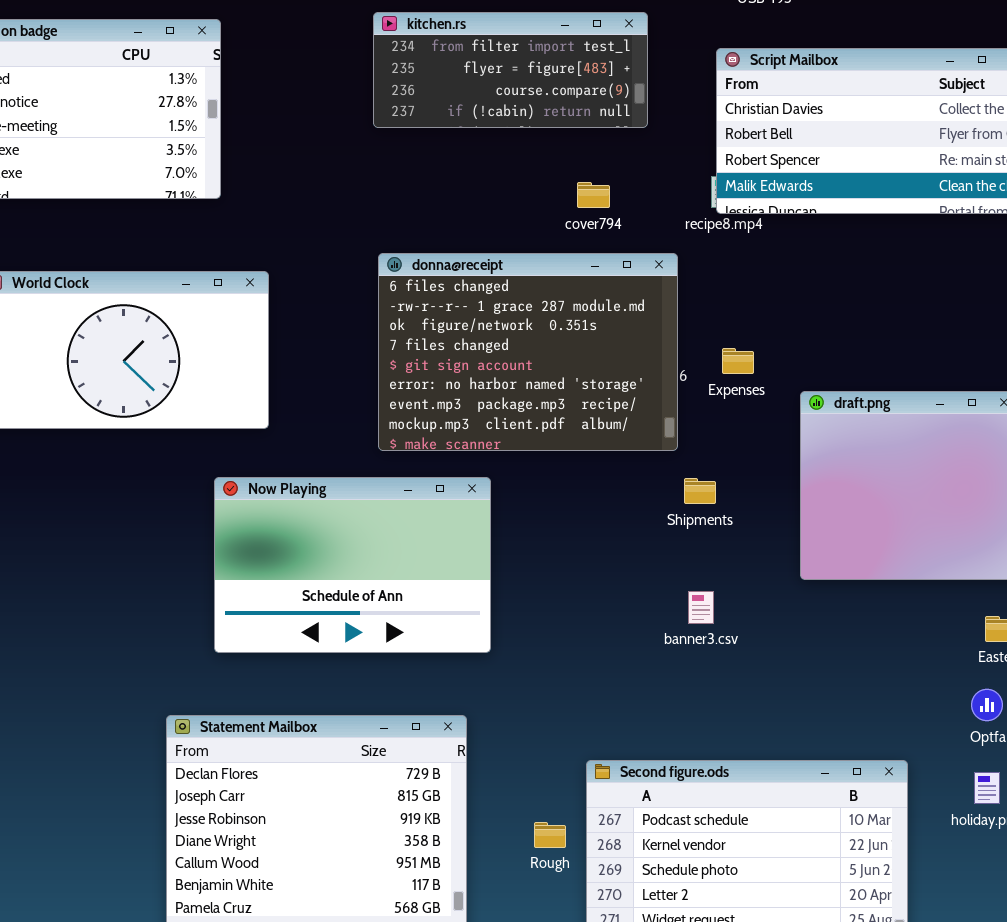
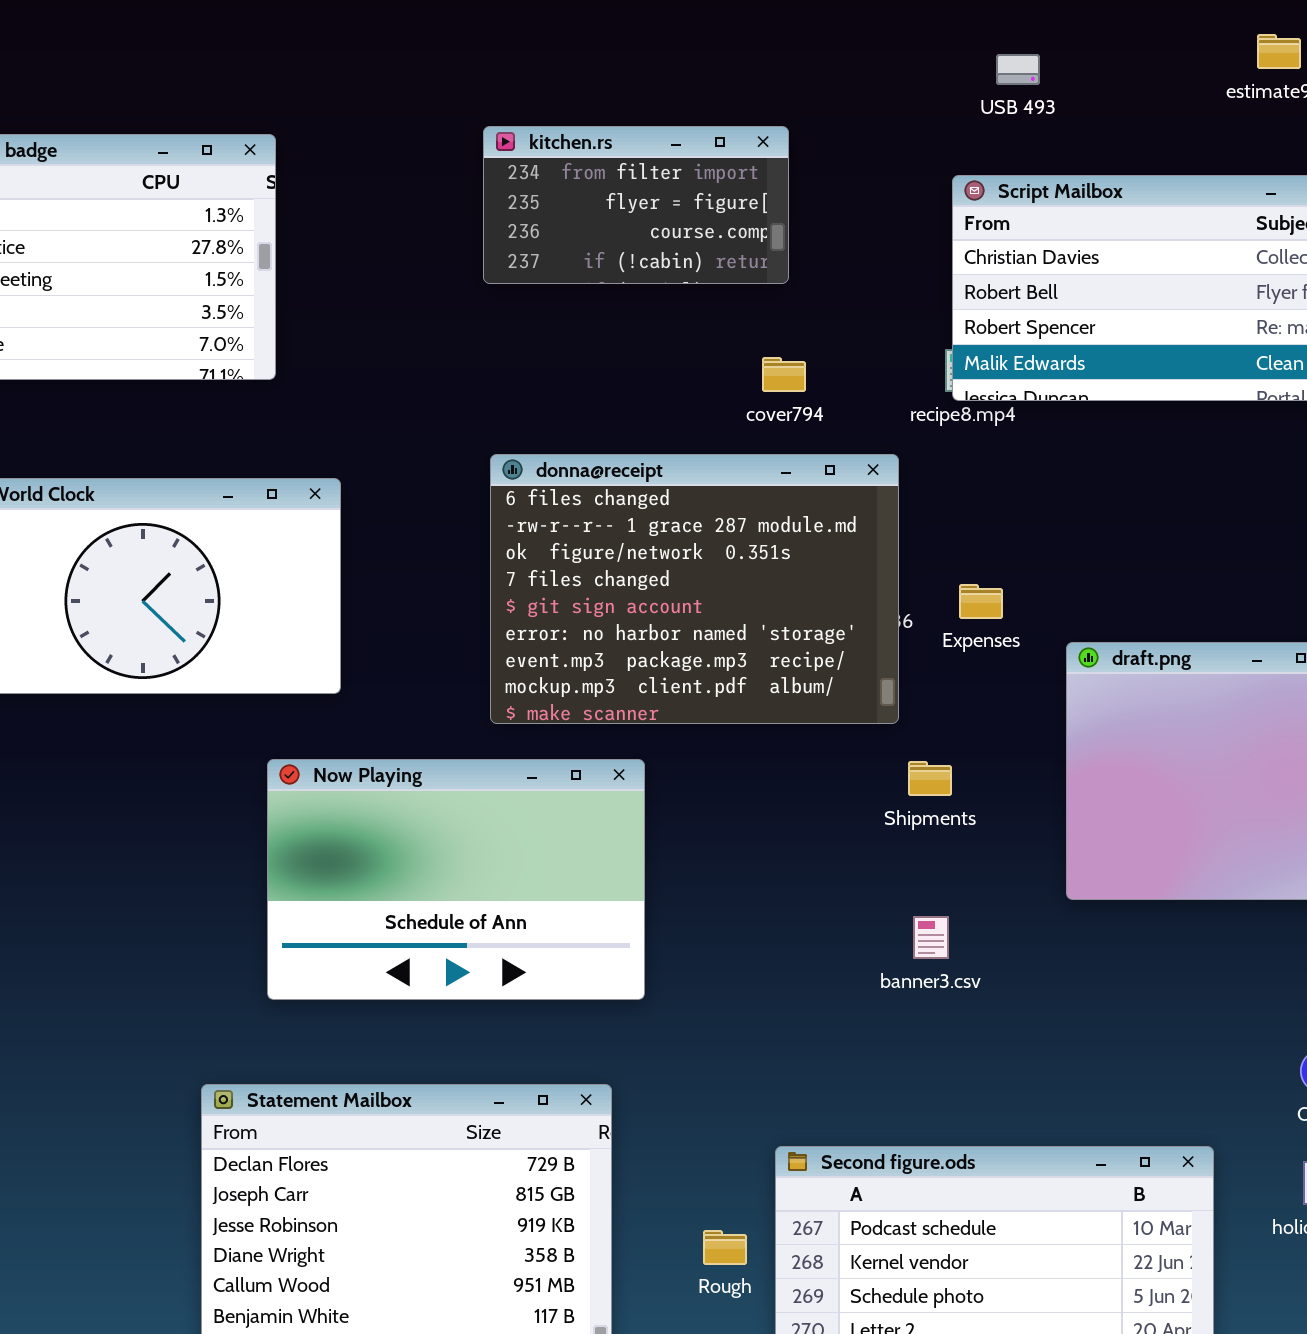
kitchen.rs: [373,12,648,128] -> [483,126,789,284], resized

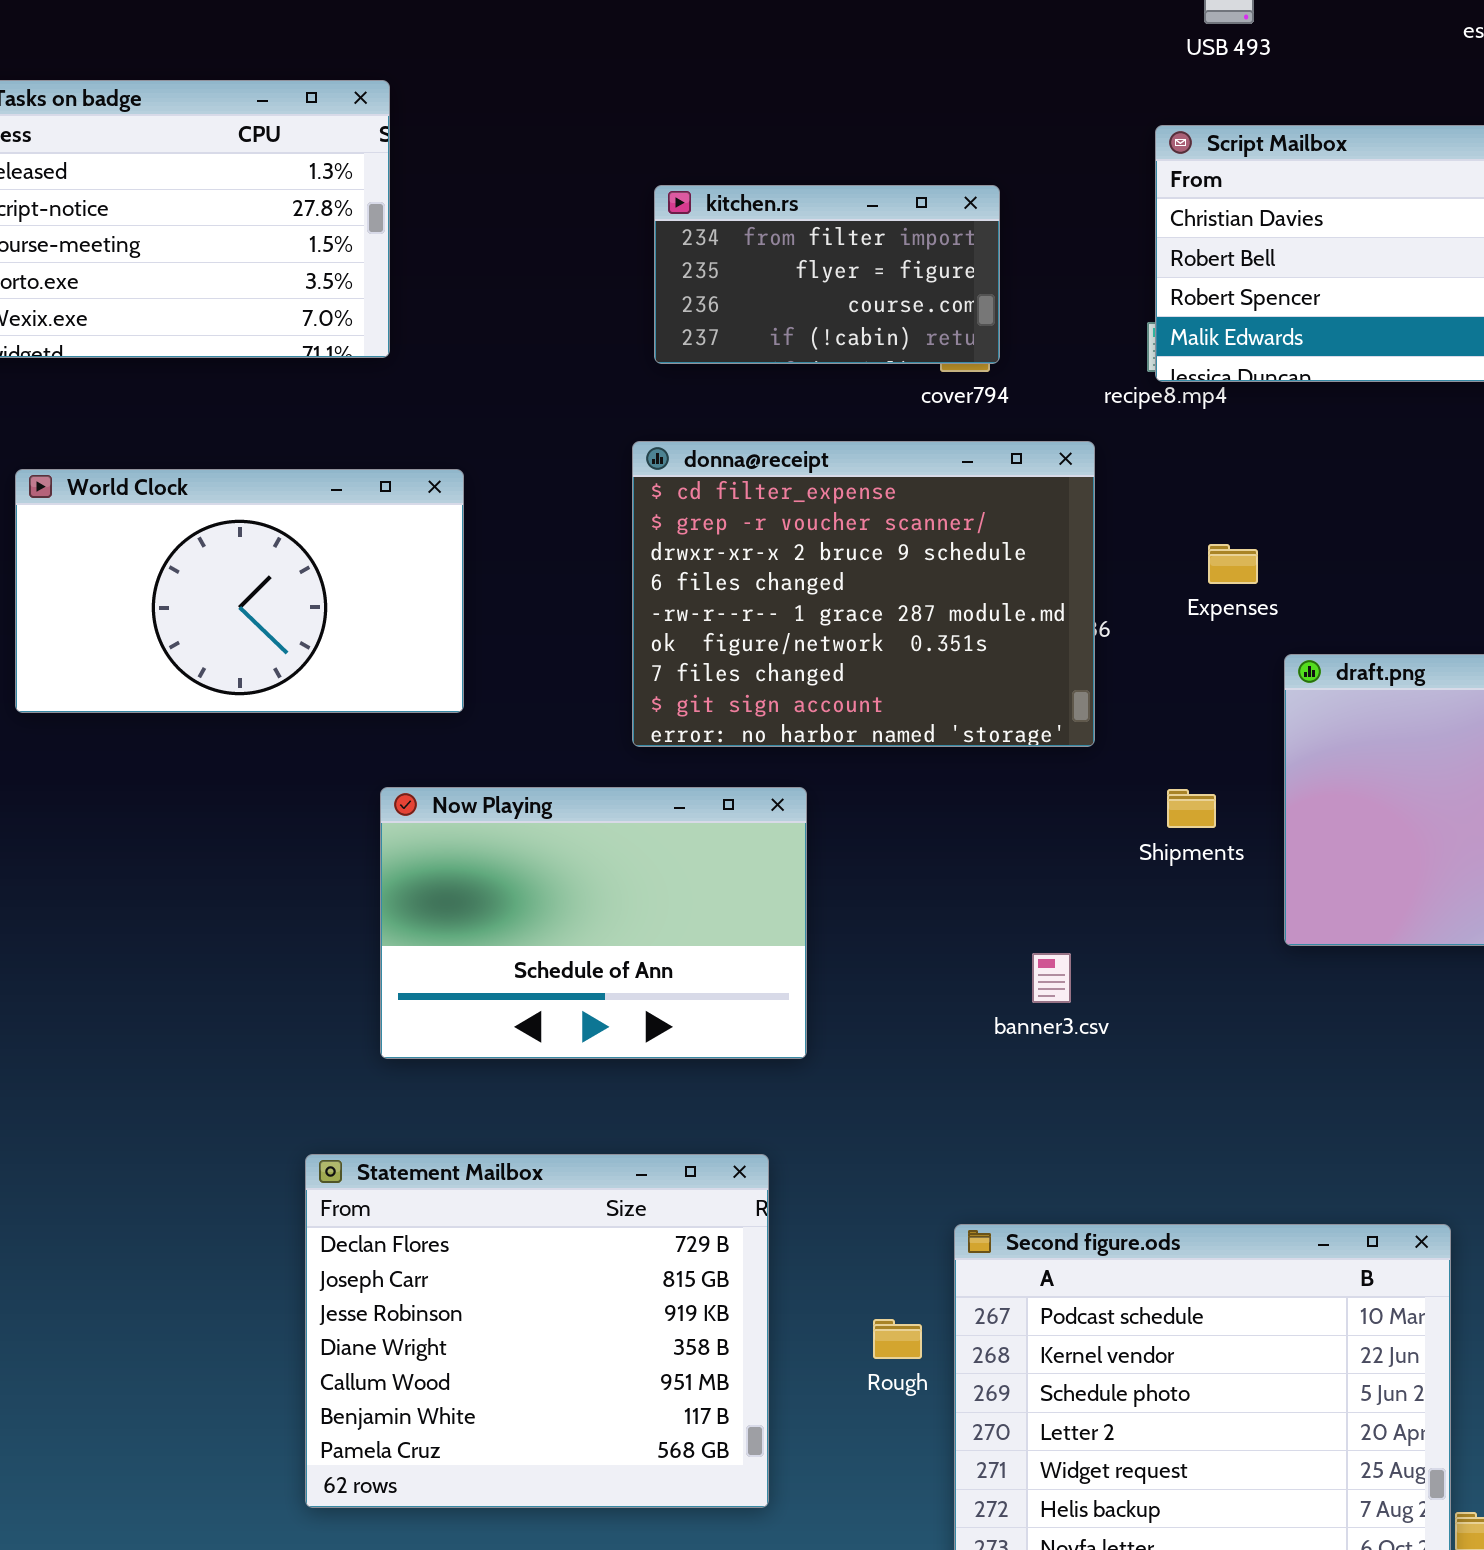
kitchen.rs: [483,126,789,284] -> [654,185,1000,364], moved
donna@receipt: [490,454,899,724] -> [632,441,1095,747], scrolled up 3 rows
Expenses: [959,584,1003,619] -> [1208,544,1258,584], moved
Shipments: [908,761,952,796] -> [1167,789,1216,828], moved
banner3.csv: [913,916,949,959] -> [1032,953,1071,1003], moved

